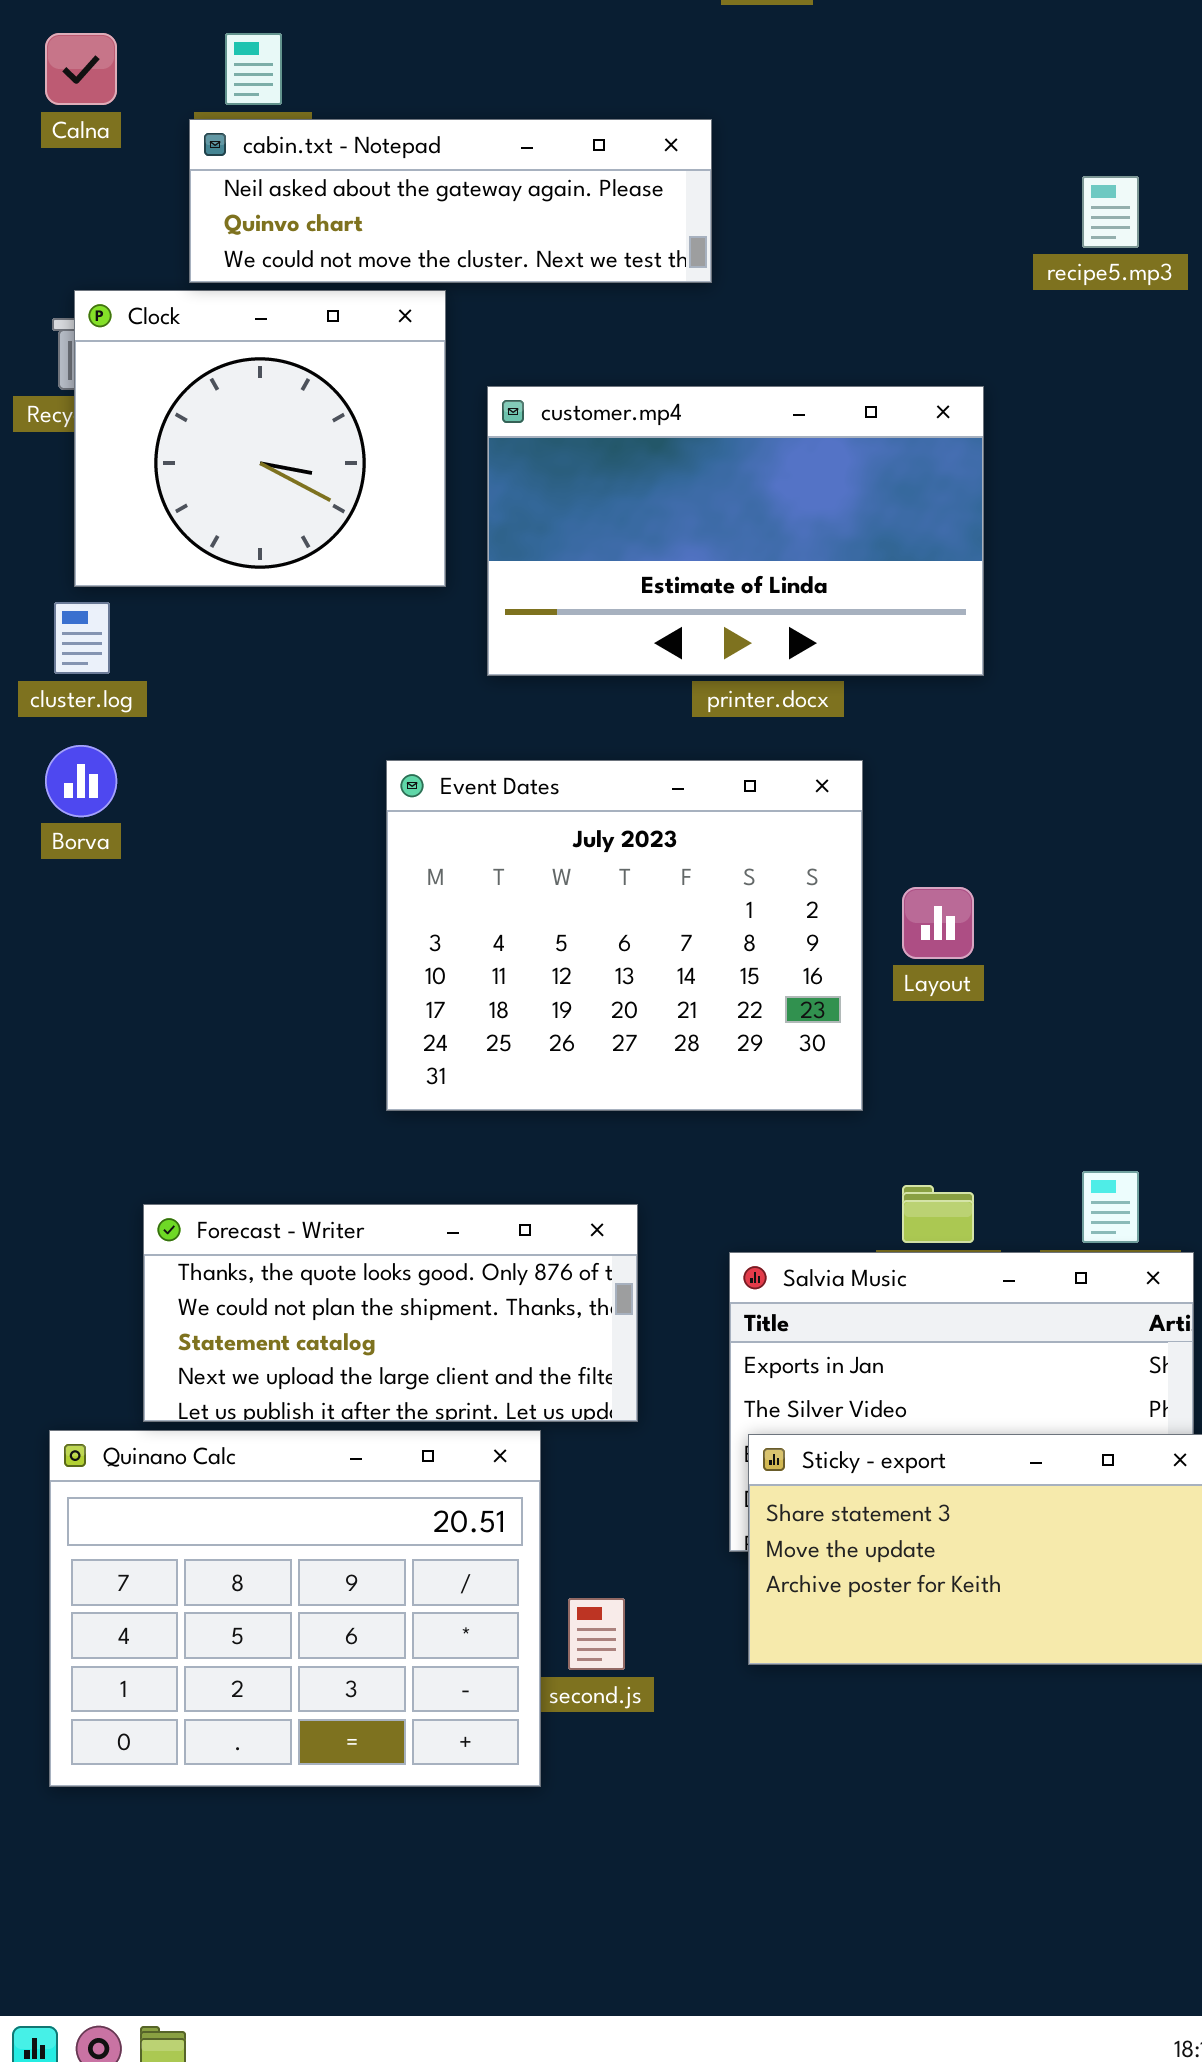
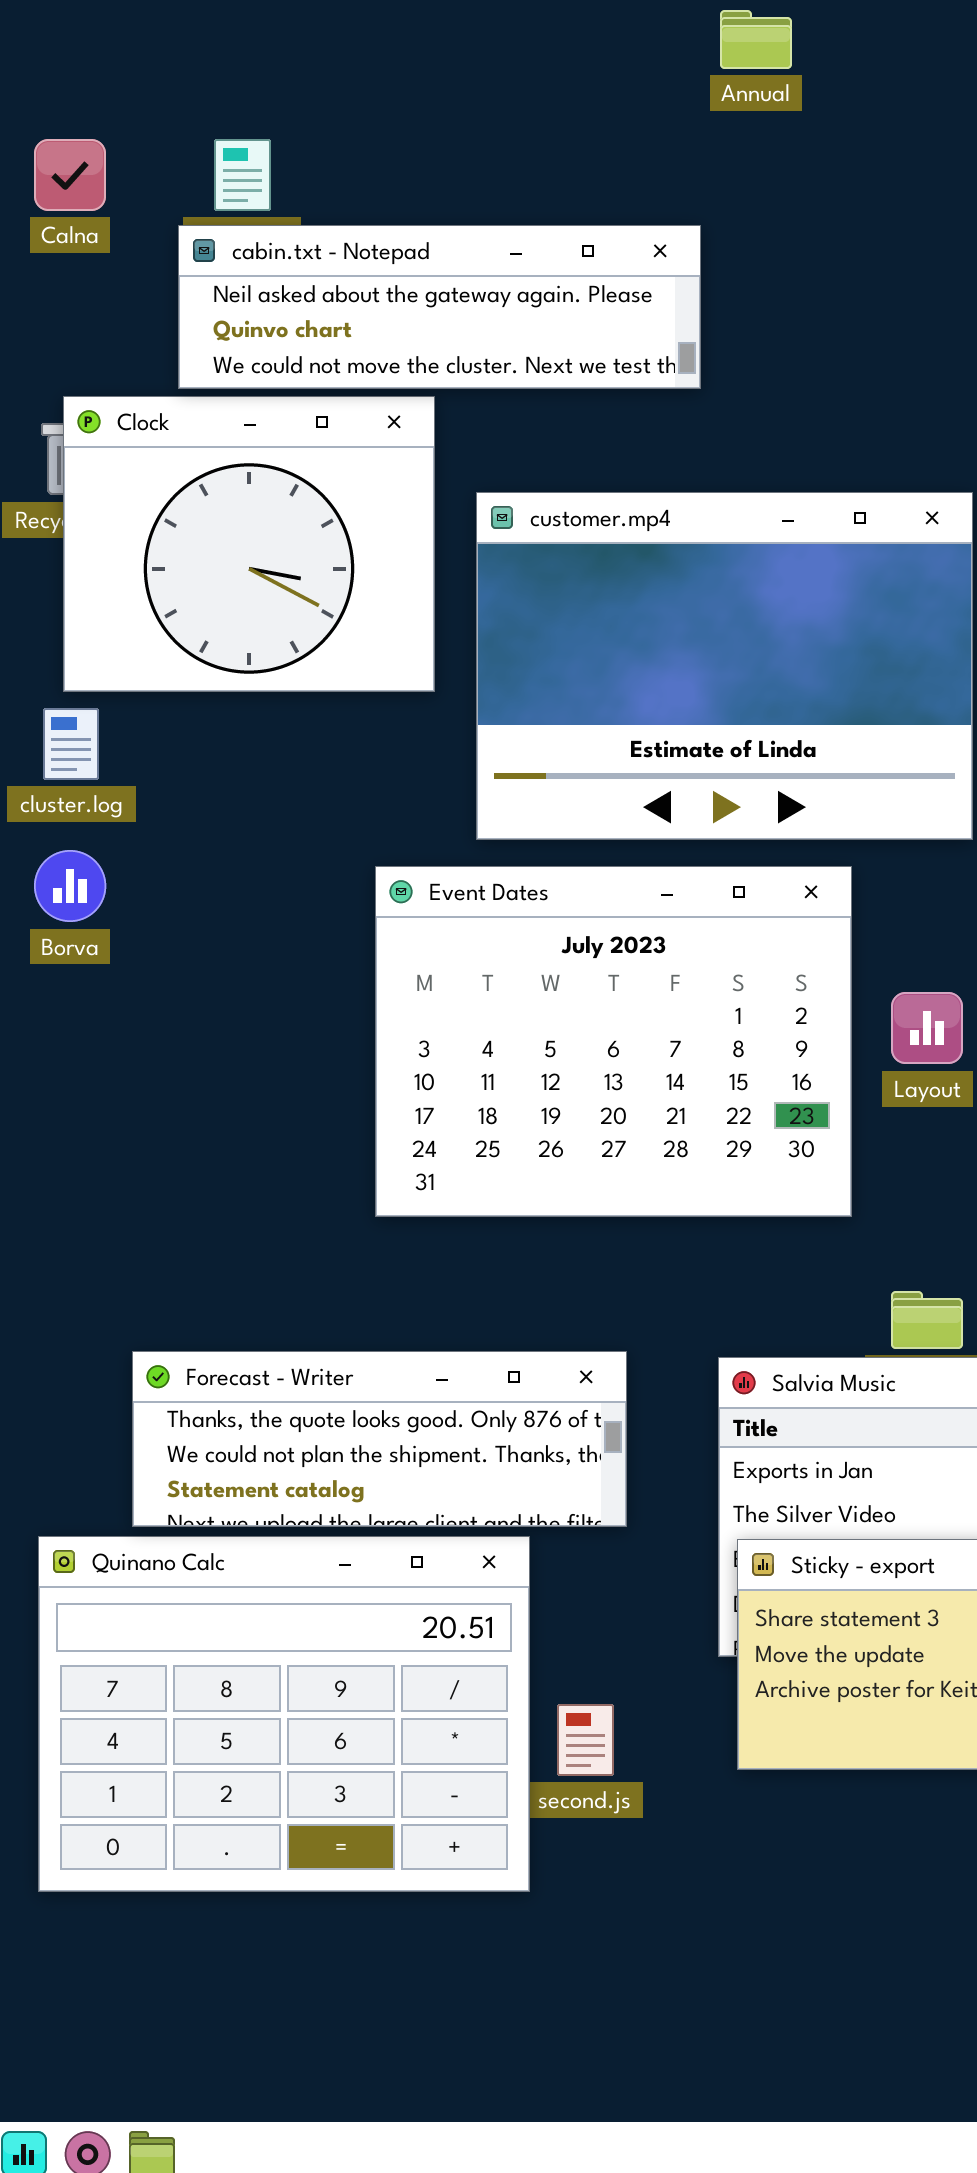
customer.mp4: [487,386,984,676] -> [476,492,973,840], resized
Forecast - Writer: [143,1204,638,1422] -> [132,1351,627,1527], resized

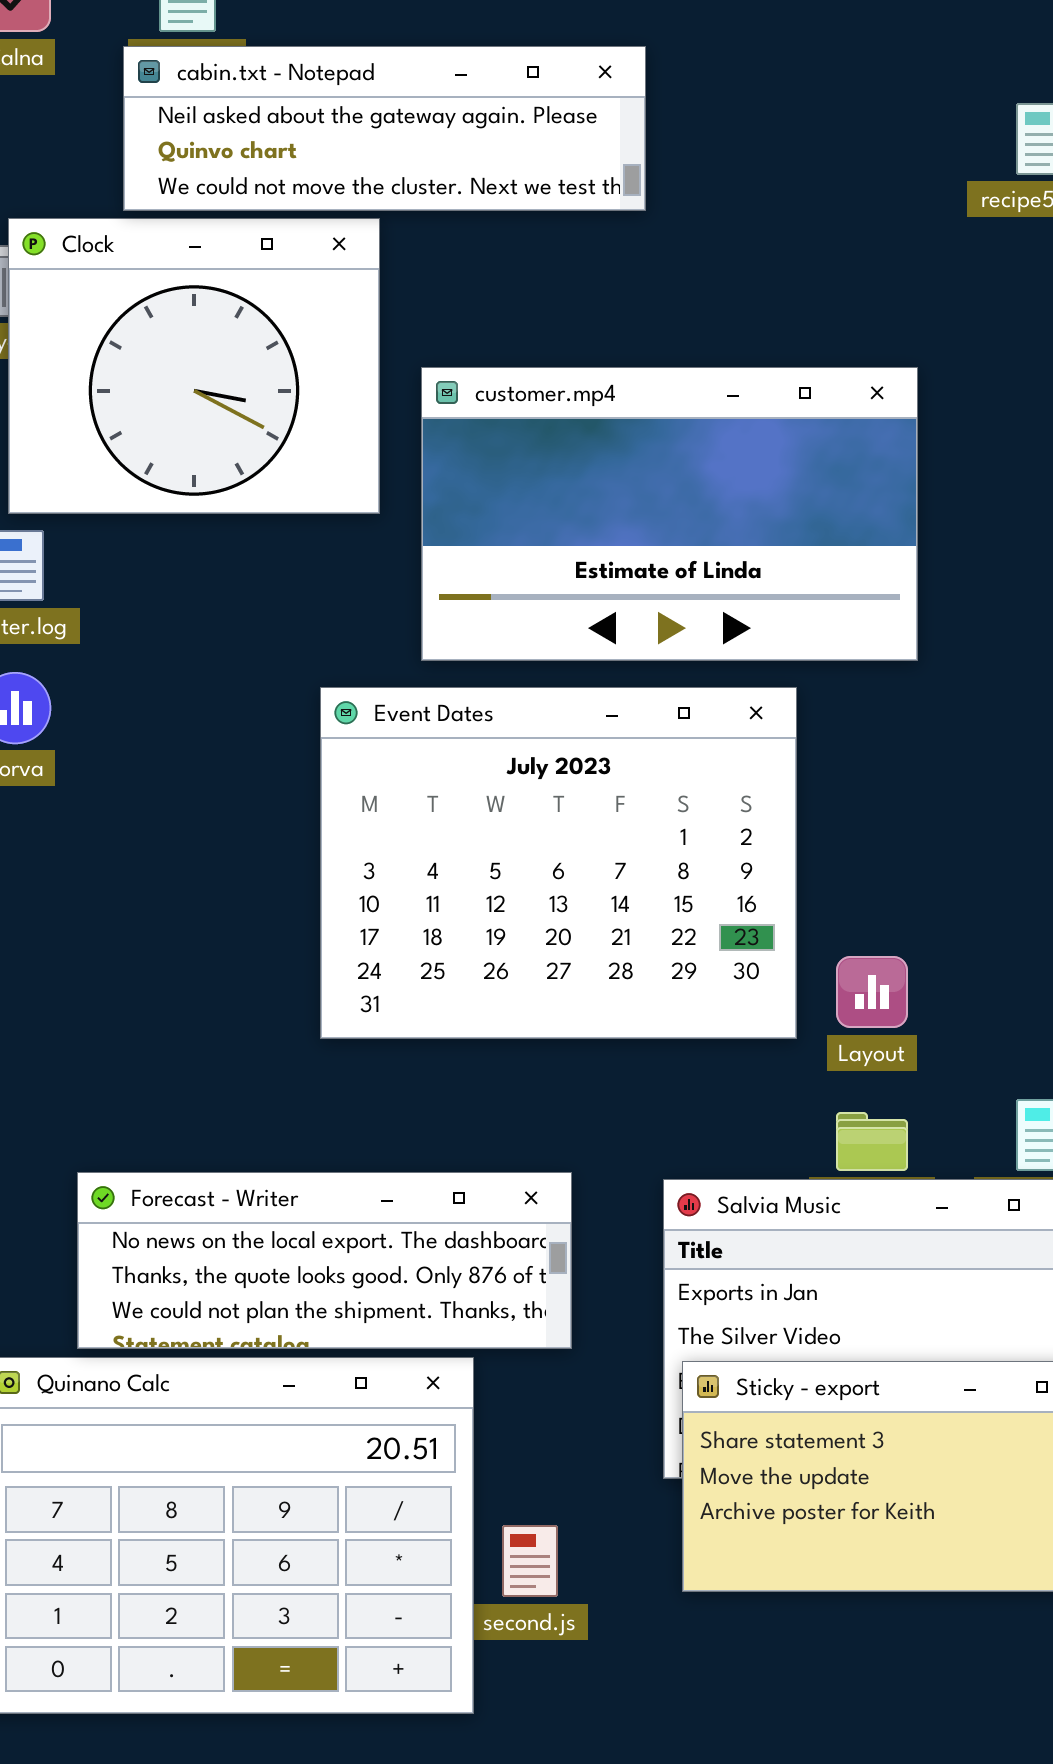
customer.mp4: [476,492,973,840] -> [421,367,918,661], resized
Layout: [891,992,963,1064] -> [836,956,908,1028], moved
Forecast - Writer: [132,1351,627,1527] -> [77,1172,572,1349], scrolled up 1 row

